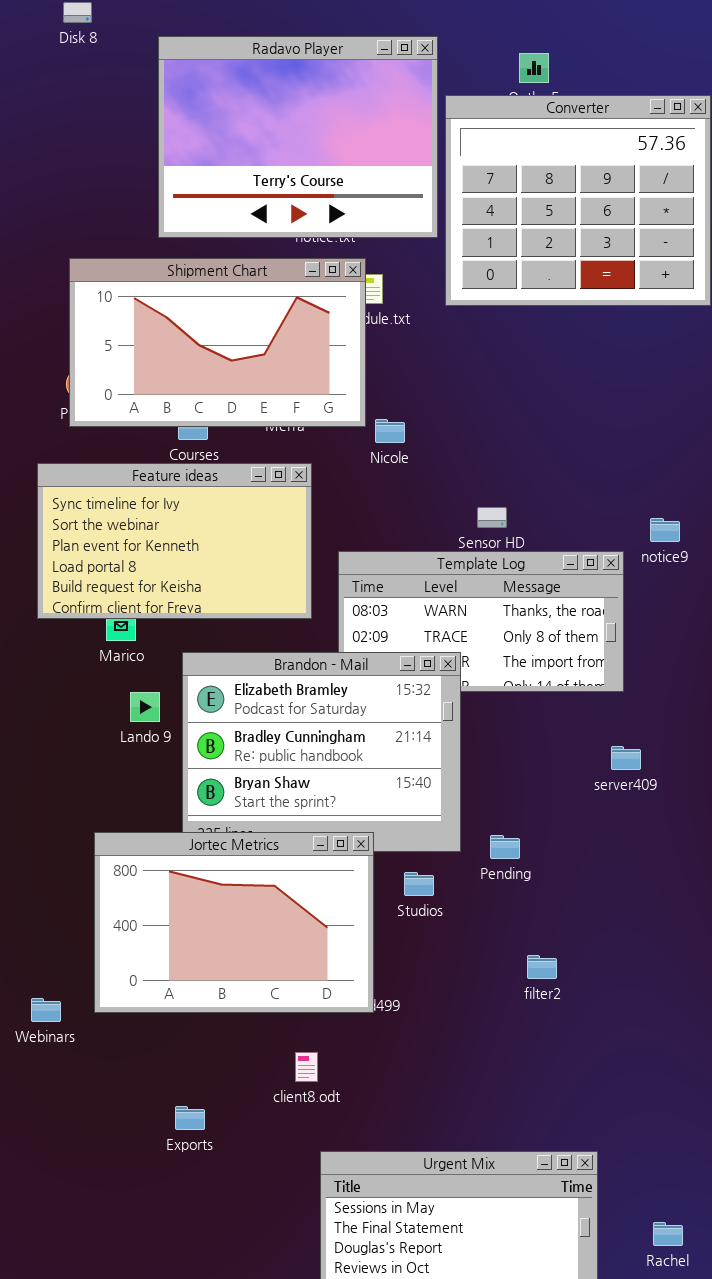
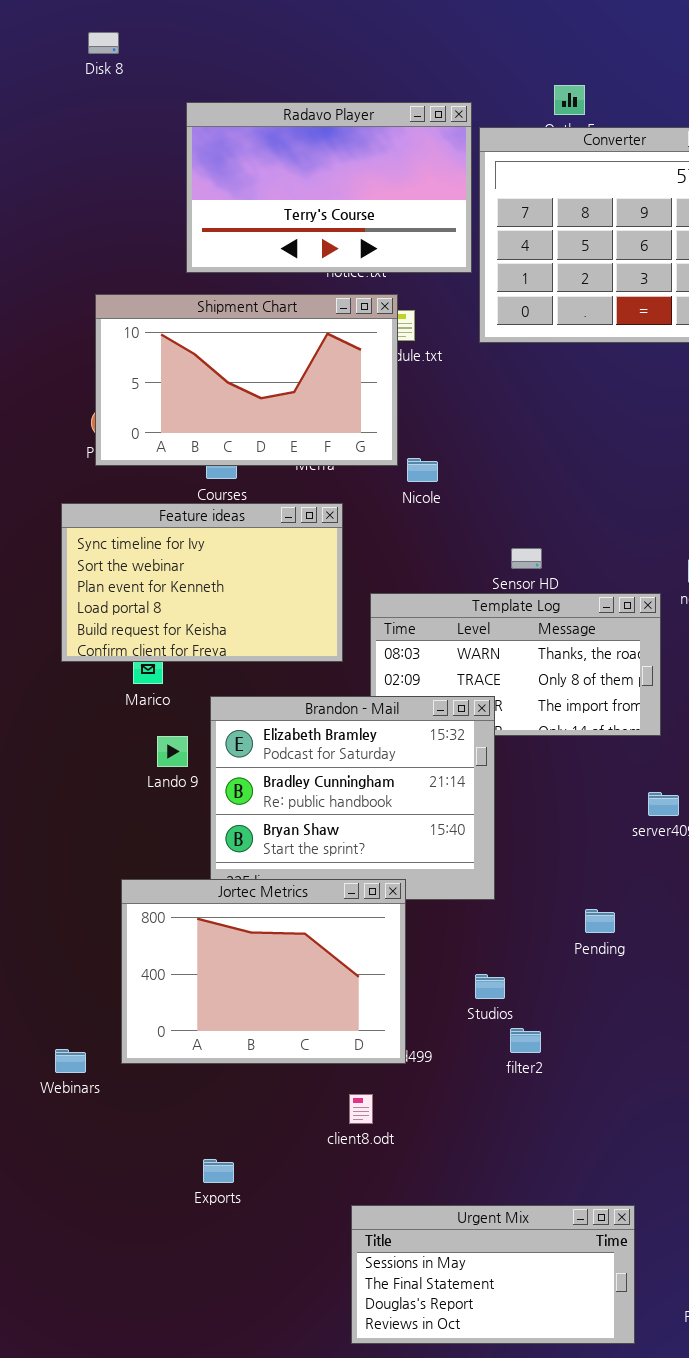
Radavo Player: [158,36,438,238] -> [186,102,472,273], resized
Pending: [490,835,520,859] -> [585,909,615,933], moved
Studios: [404,872,434,896] -> [475,974,505,999], moved
filter2: [527,955,557,979] -> [510,1028,541,1053], moved
client8.odt: [295,1052,318,1082] -> [349,1094,373,1124], moved

